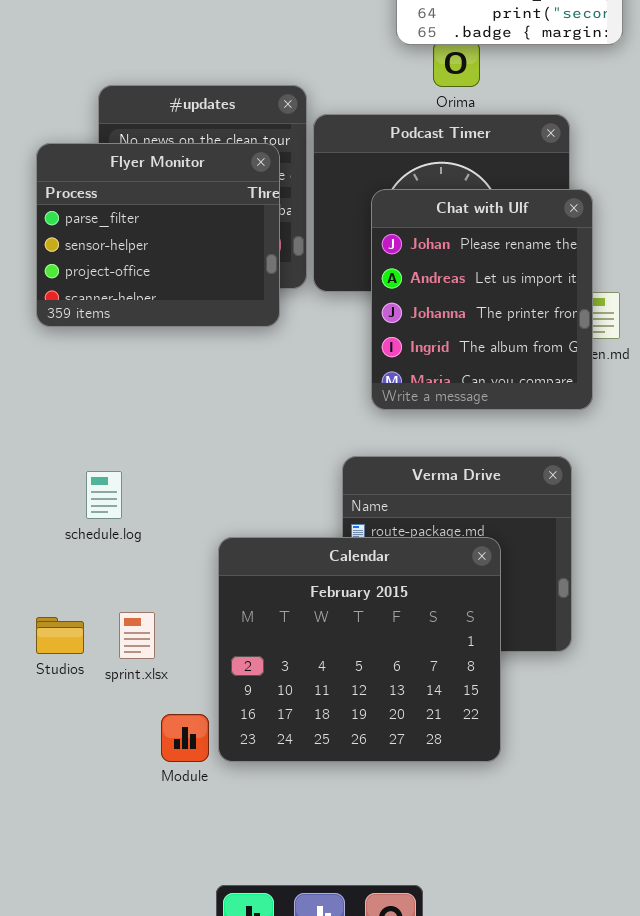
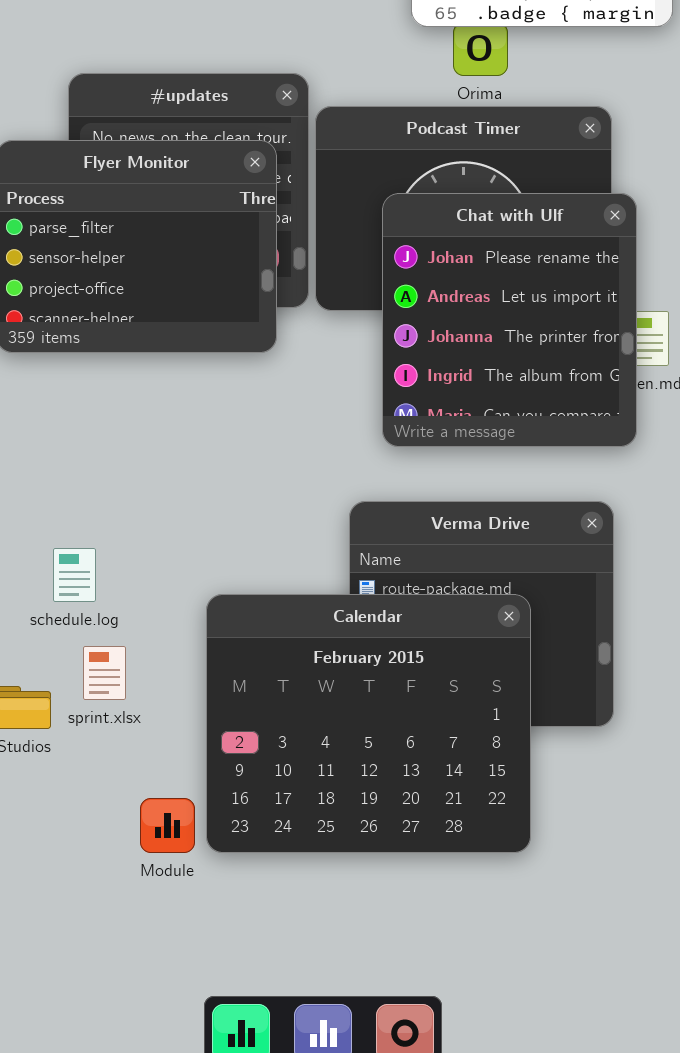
schedule.log: [86,471,122,519] -> [53,548,96,602], moved
sprint.xlsx: [119,612,155,659] -> [83,646,126,700], moved

